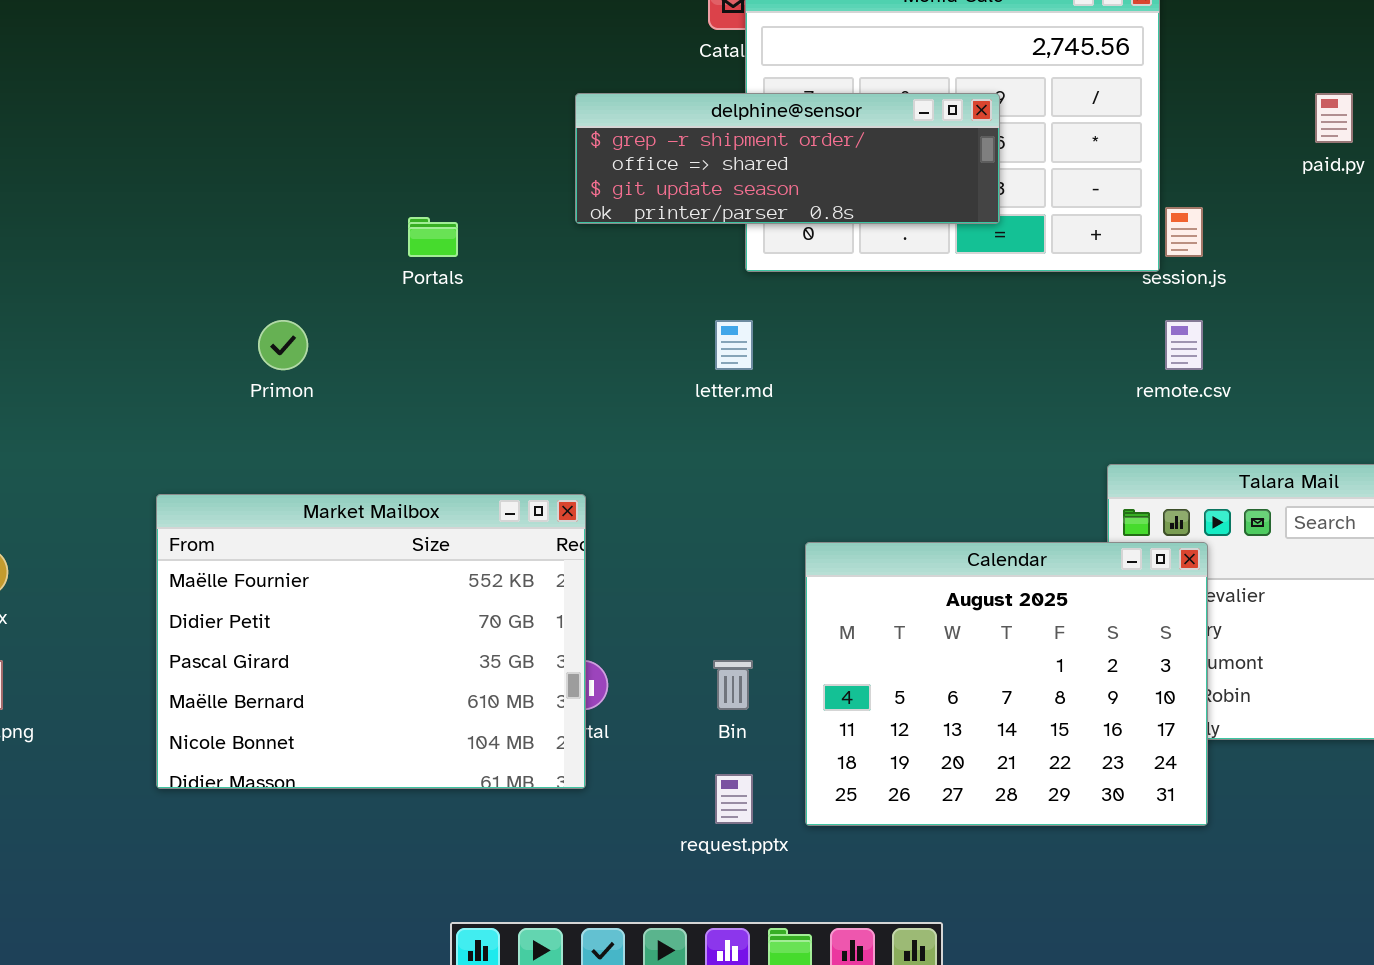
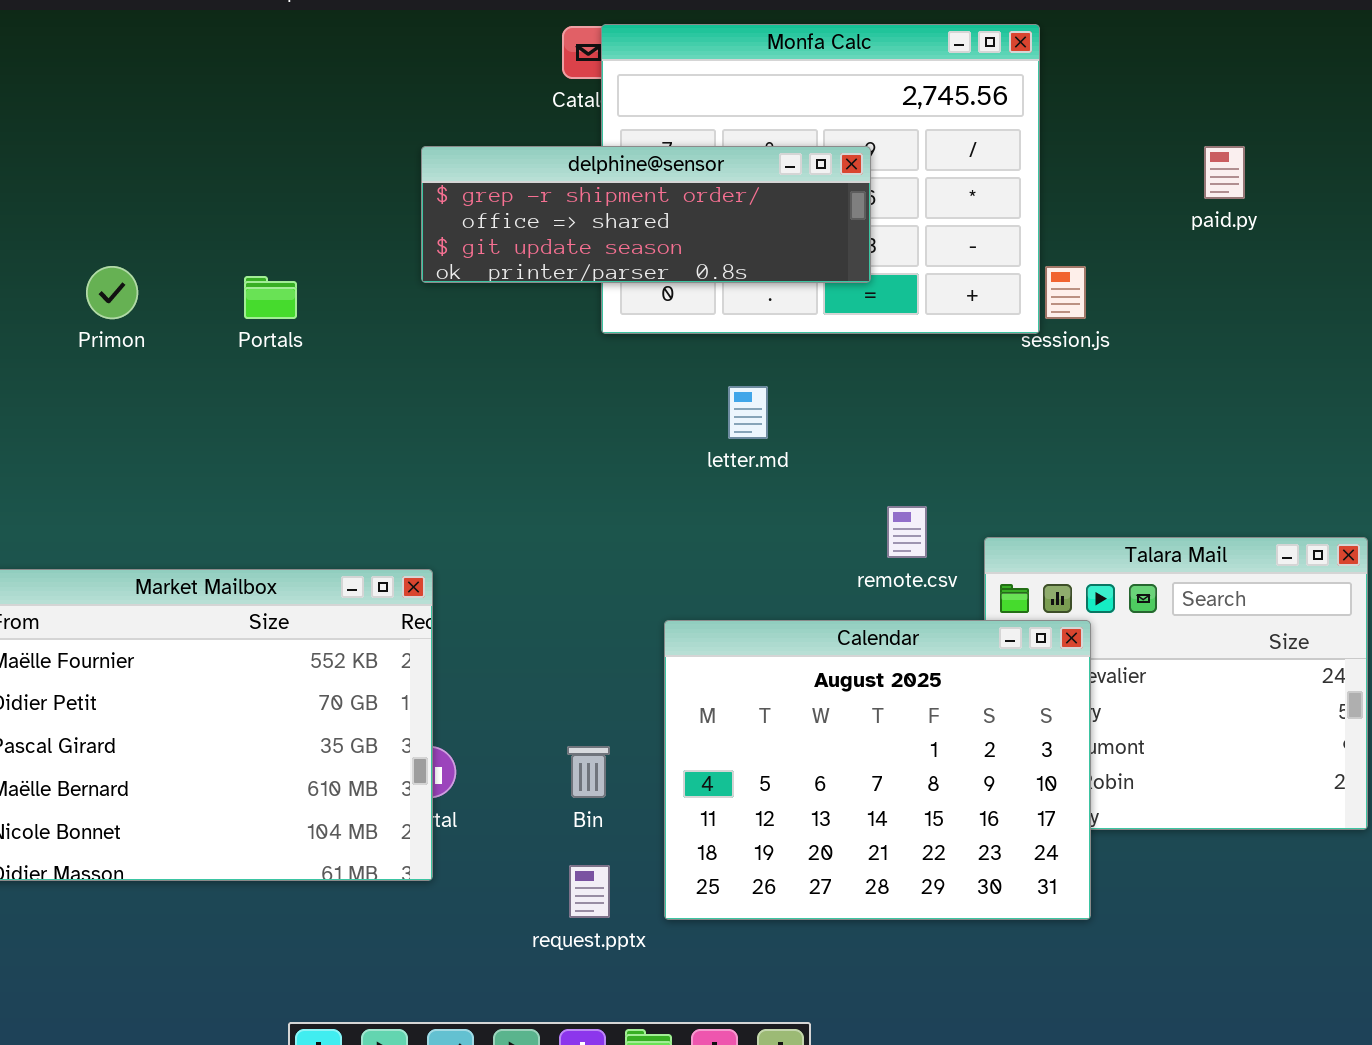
Primon: [258,320,308,370] -> [86,266,138,319], moved
letter.md: [715,320,753,370] -> [728,386,768,439], moved
remote.csv: [1165,320,1203,370] -> [887,506,927,558], moved

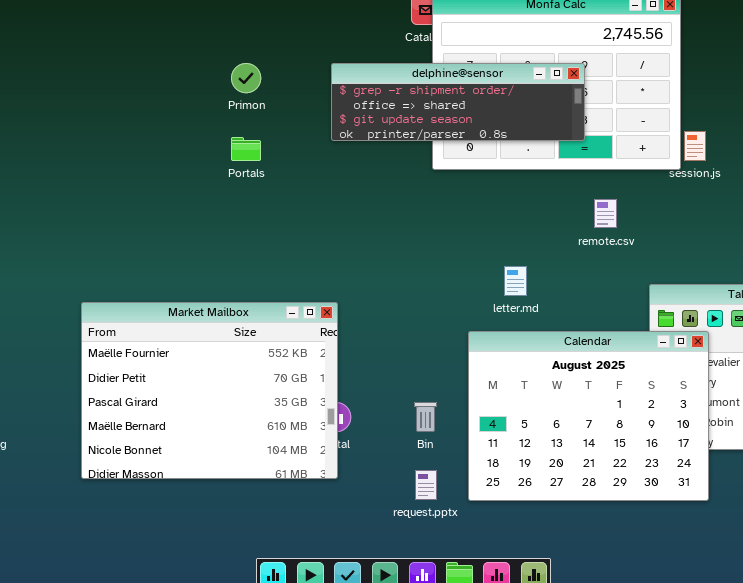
Primon: [86,266,138,319] -> [231,63,261,93], moved
letter.md: [728,386,768,439] -> [504,266,527,296], moved
remote.csv: [887,506,927,558] -> [594,199,617,228], moved

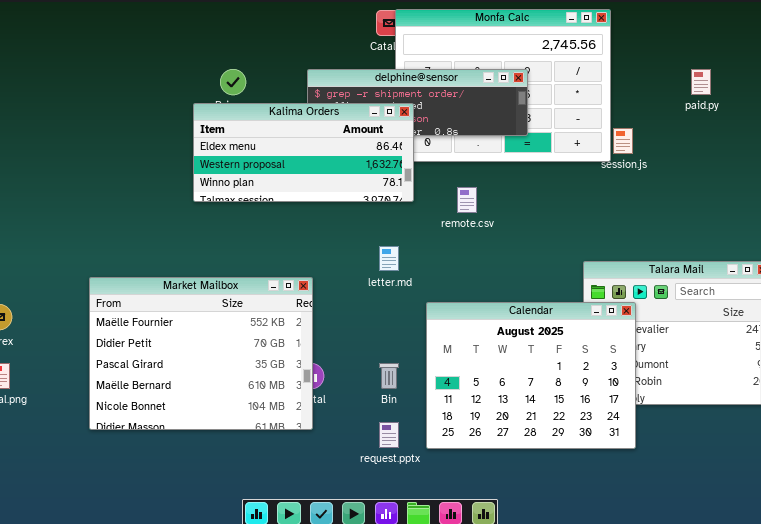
Kalima Orders: none -> [193,103,414,202], opened
remote.csv: [594,199,617,228] -> [457,187,477,213], moved
letter.md: [504,266,527,296] -> [379,246,399,271], moved

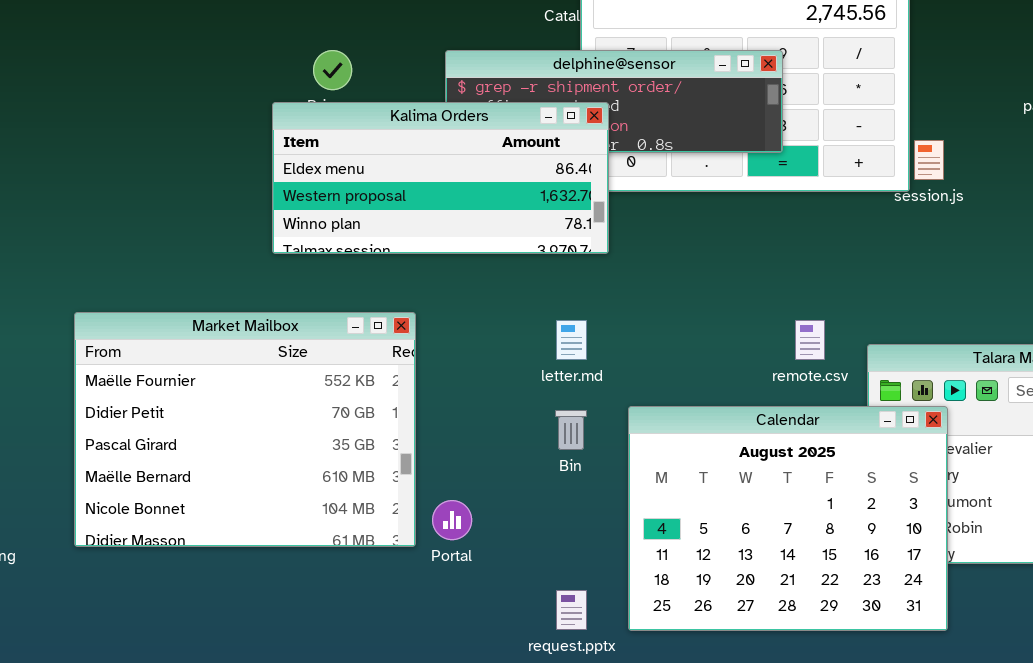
remote.csv: [457,187,477,213] -> [795,320,825,360], moved
Market Mailbox: [89,277,313,430] -> [74,312,416,547], moved
Bin: [379,363,399,389] -> [555,410,587,450], moved

